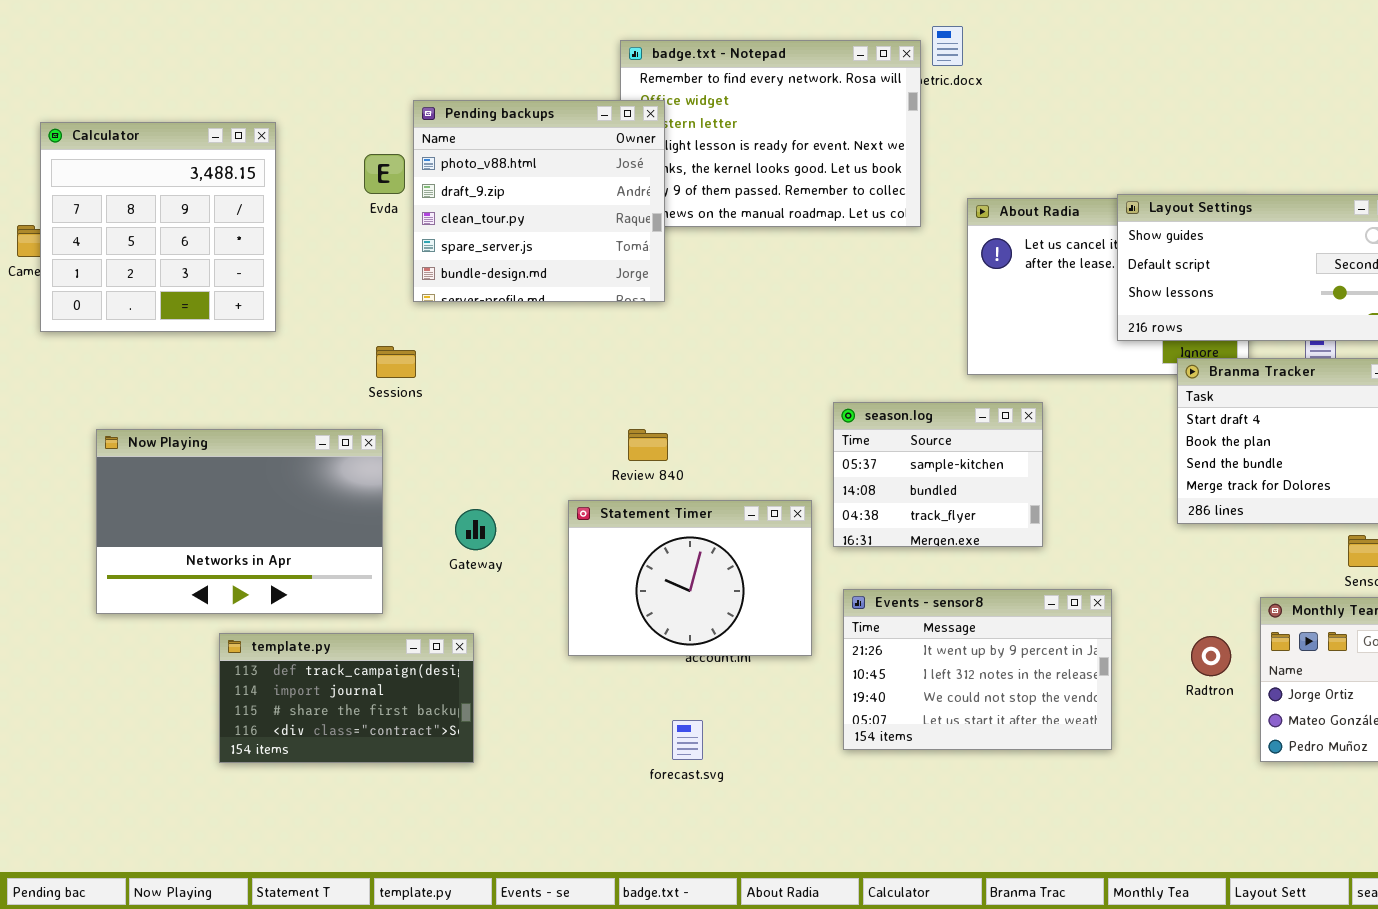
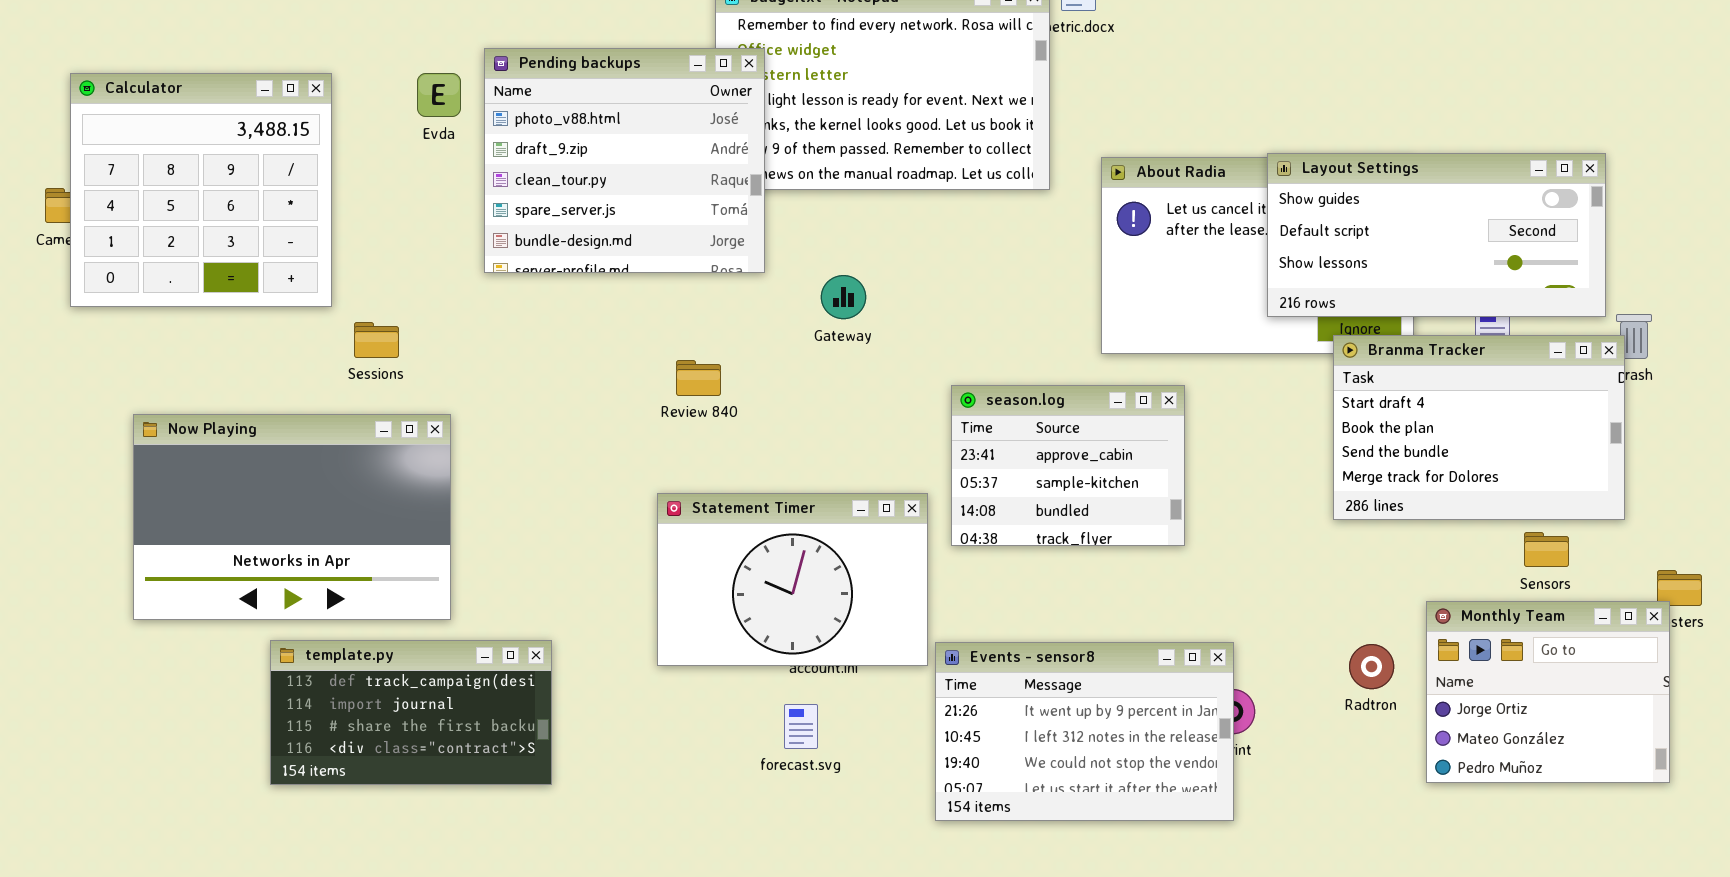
Evda: [364,154,405,194] -> [417,73,461,117], moved
Sessions: [376,346,416,378] -> [354,322,399,358], moved
season.log: [833,402,1043,547] -> [951,385,1185,546], scrolled up 1 row
Review 840: [628,429,668,461] -> [676,360,721,396], moved
Gateway: [455,509,496,550] -> [821,275,866,319], moved
Events - sensor8: [843,589,1112,750] -> [935,642,1234,821], moved
forecast.svg: [672,720,703,760] -> [784,704,818,749], moved

